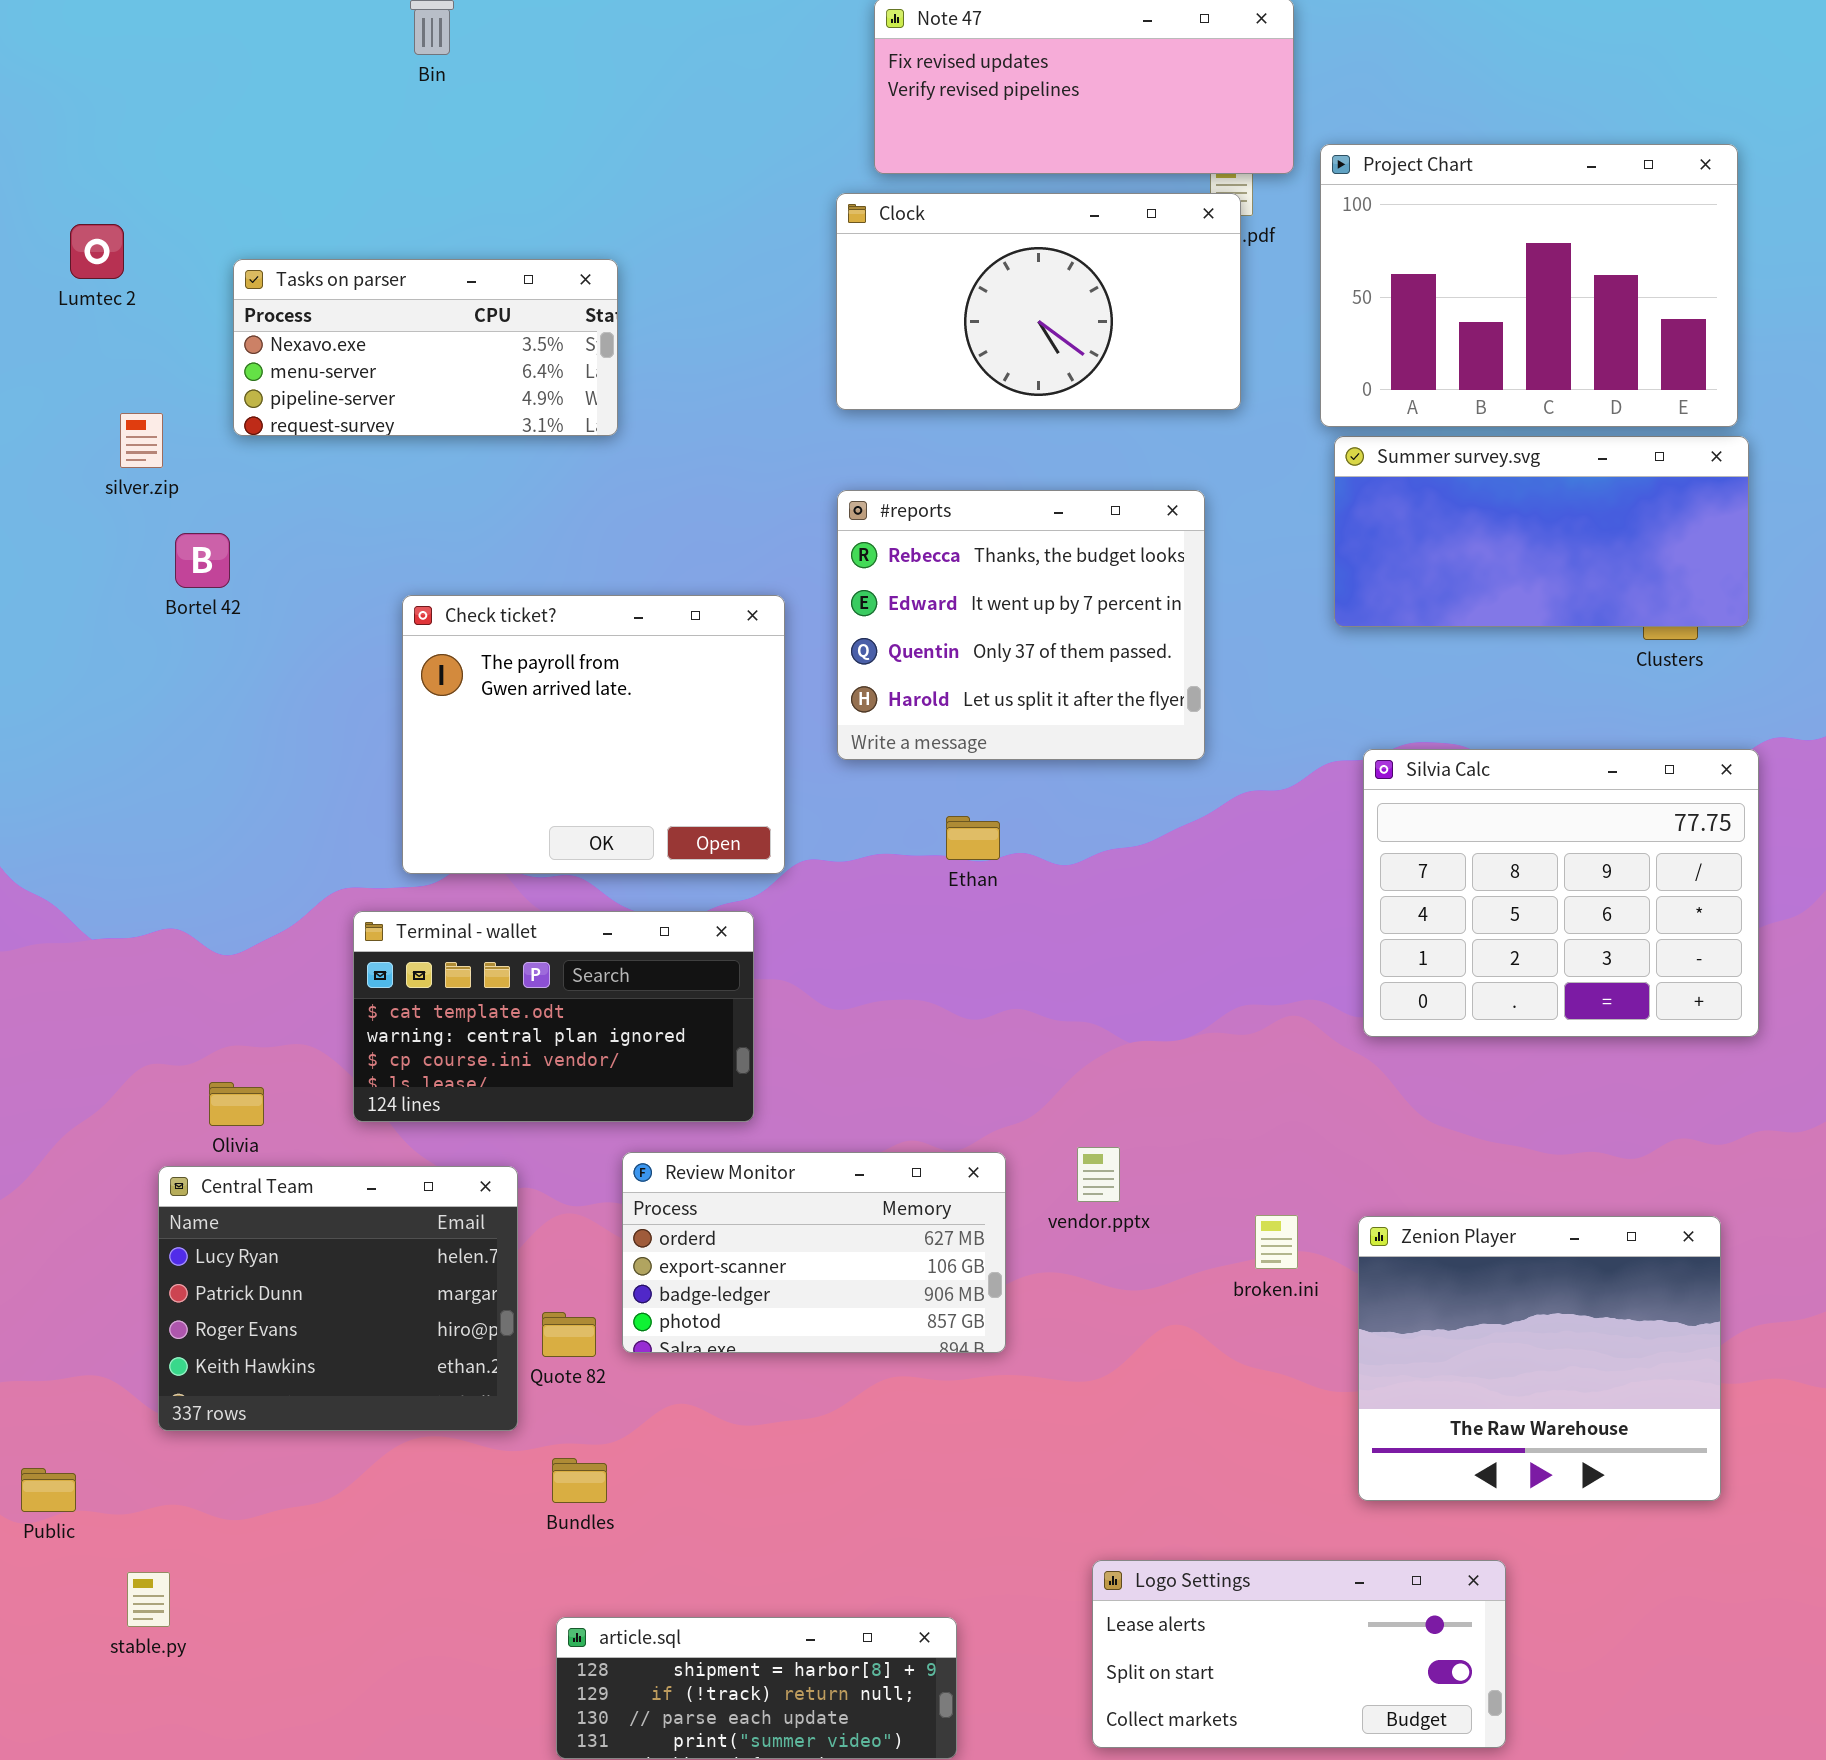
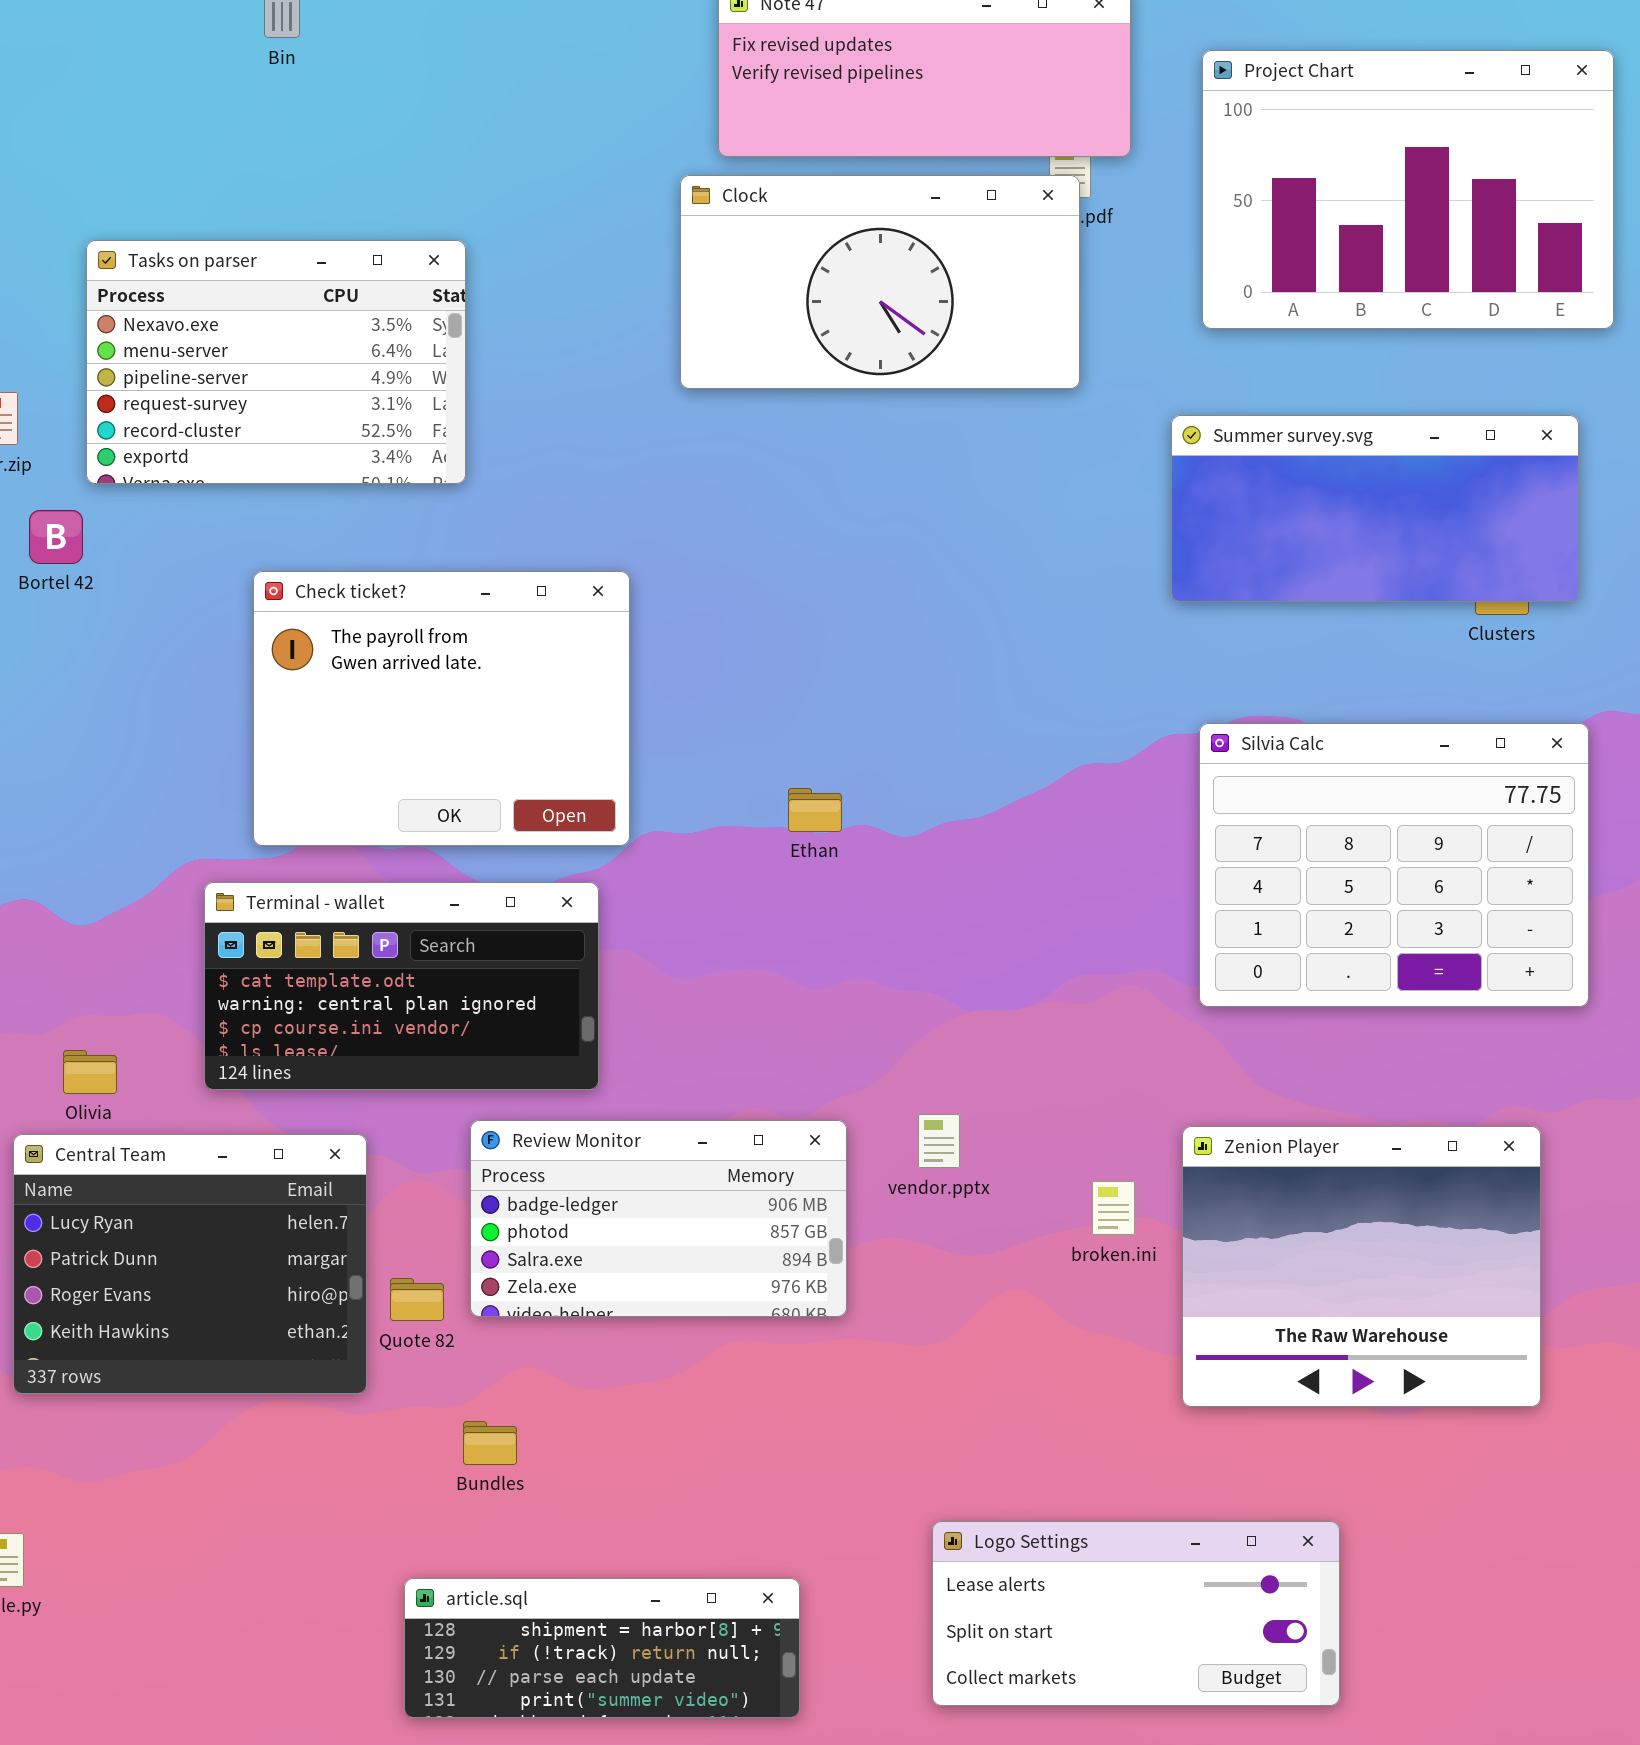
Project Chart: [1320,144,1738,427] -> [1202,50,1614,329], moved
Tasks on parser: [233,259,618,436] -> [86,240,466,484], resized
#reports: [837,490,1205,760] -> none, closed
Review Monitor: [622,1152,1006,1353] -> [470,1120,847,1317], scrolled down 2 rows
Zenion Player: [1358,1216,1721,1501] -> [1182,1126,1541,1407], moved
Bundles: [552,1458,607,1503] -> [463,1421,517,1465], moved

